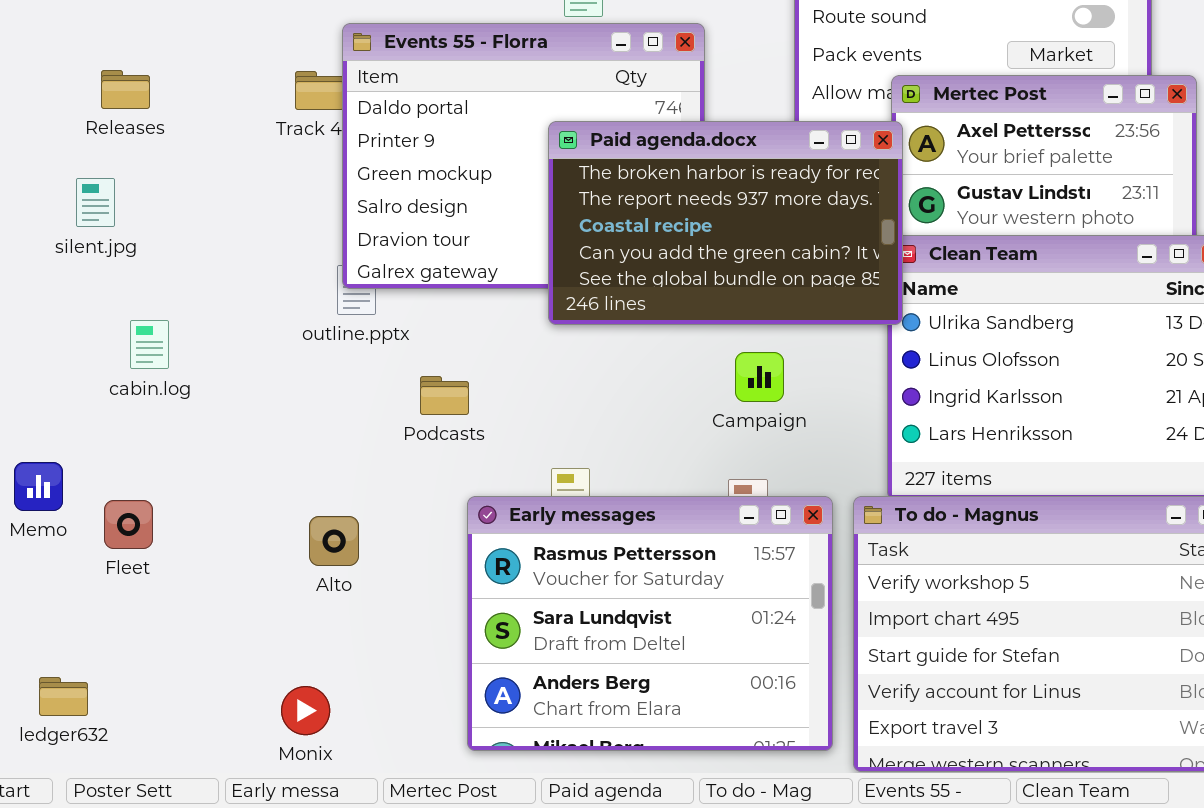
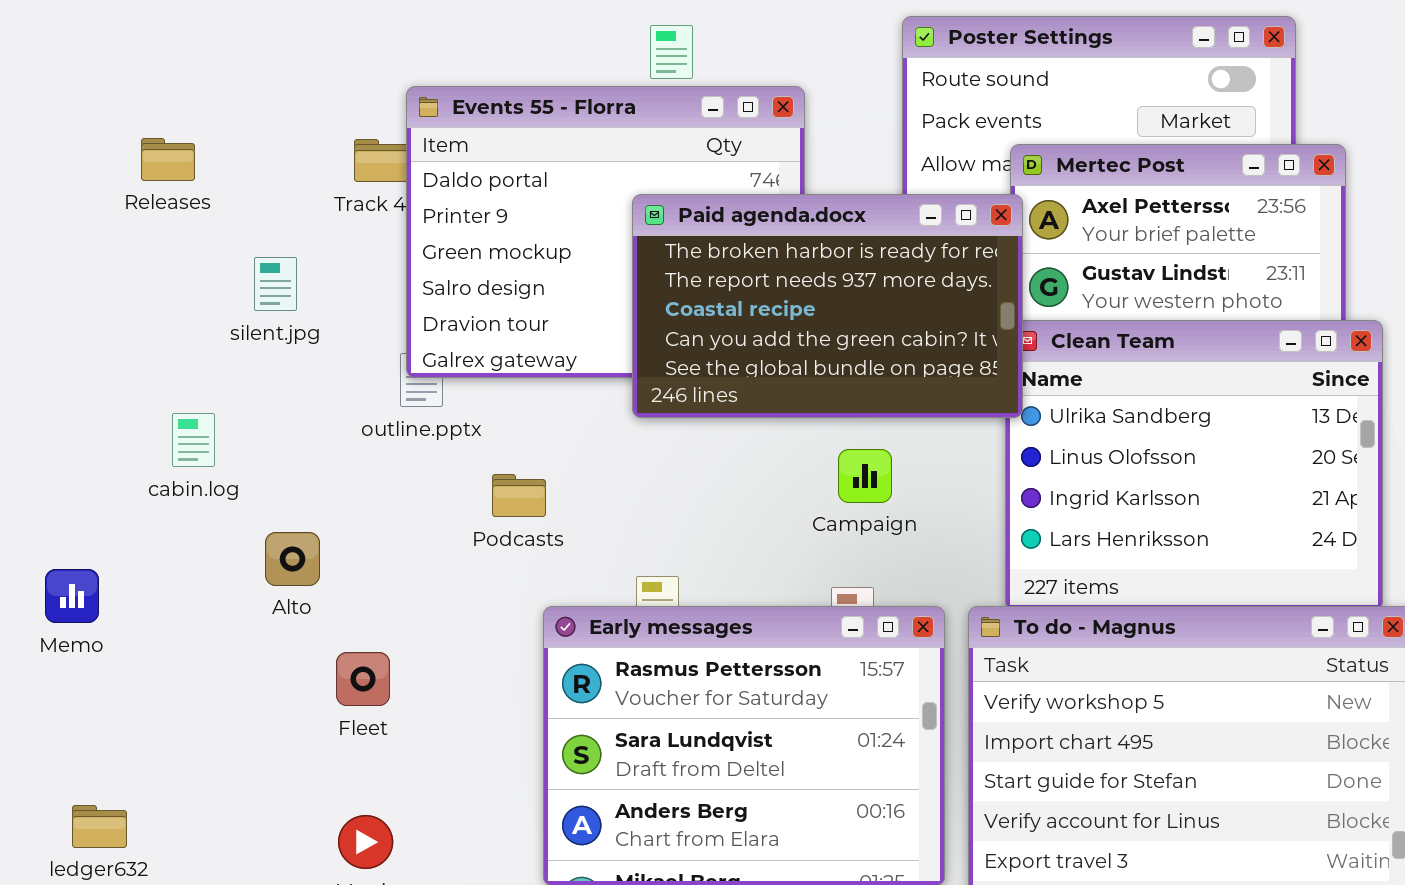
silent.jpg: [76,178,115,227] -> [254,257,297,311], moved
Fleet: [104,500,153,549] -> [336,652,390,706], moved
Alto: [309,516,359,566] -> [265,532,320,586], moved

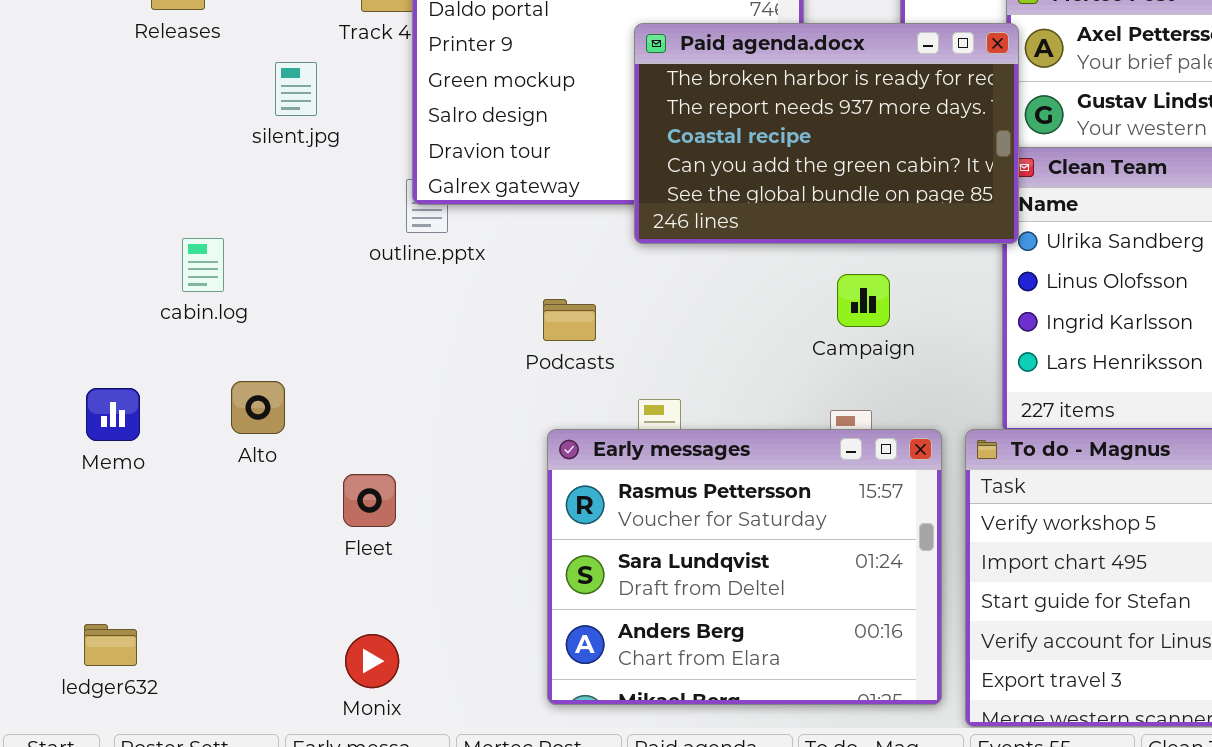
silent.jpg: [254,257,297,311] -> [275,62,317,116], moved
Podcasts: [492,474,546,517] -> [543,299,596,341], moved
Alto: [265,532,320,586] -> [231,381,285,434], moved
Memo: [45,569,99,623] -> [86,388,140,441], moved

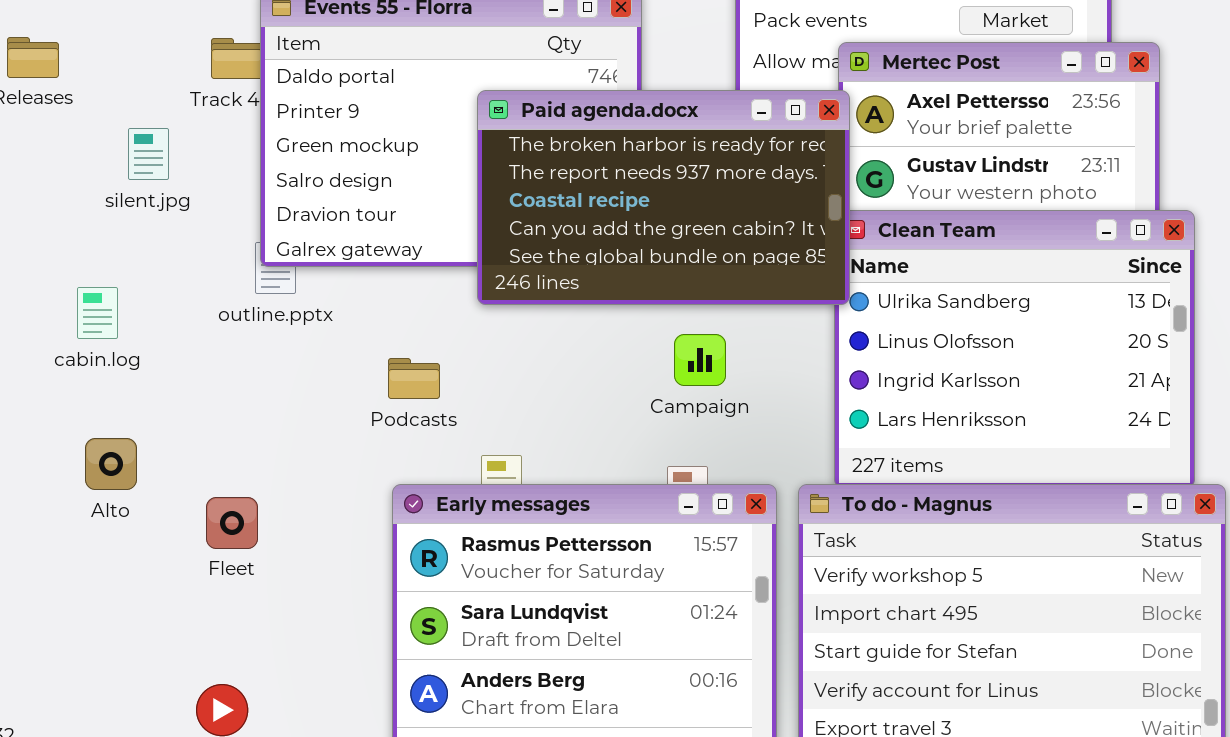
cabin.log: [182,238,224,292] -> [77,287,118,339], moved
Fleet: [343,474,396,527] -> [206,497,258,549], moved

